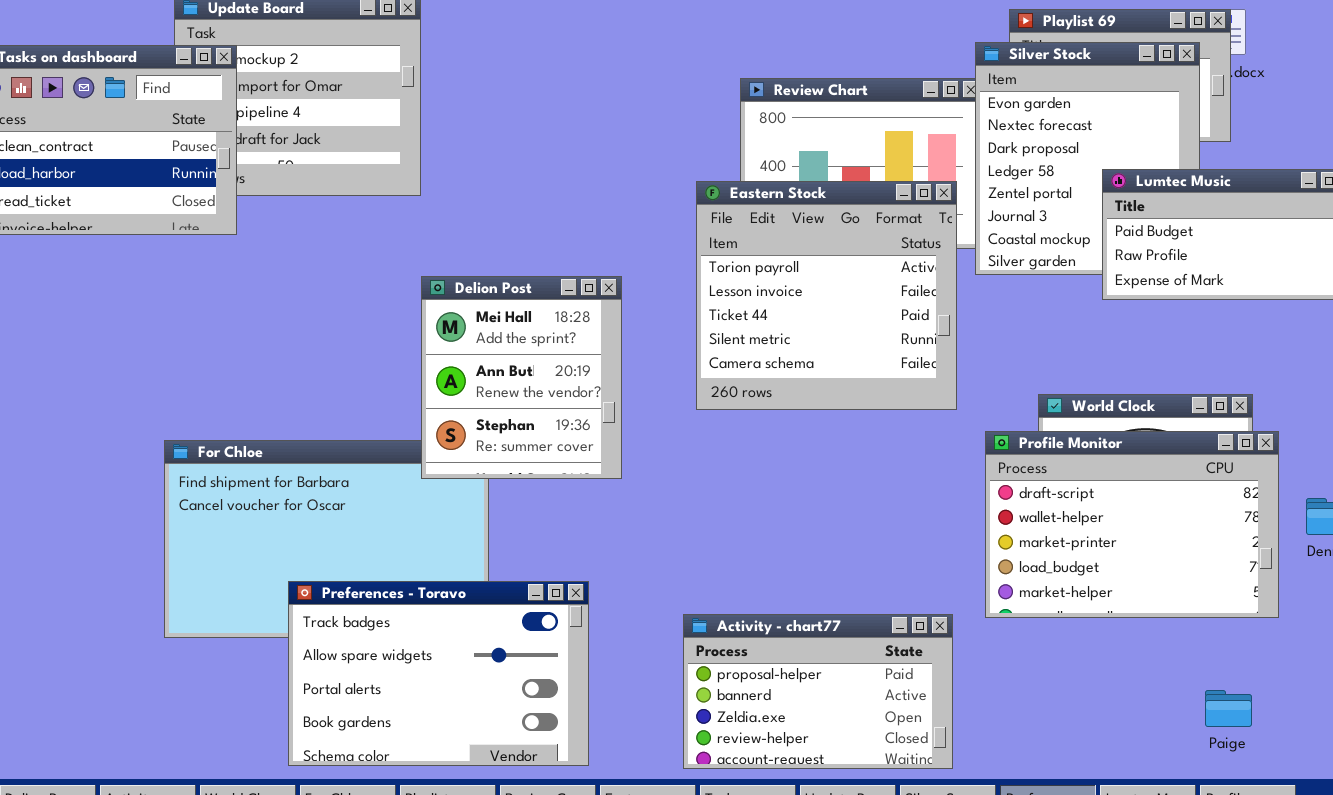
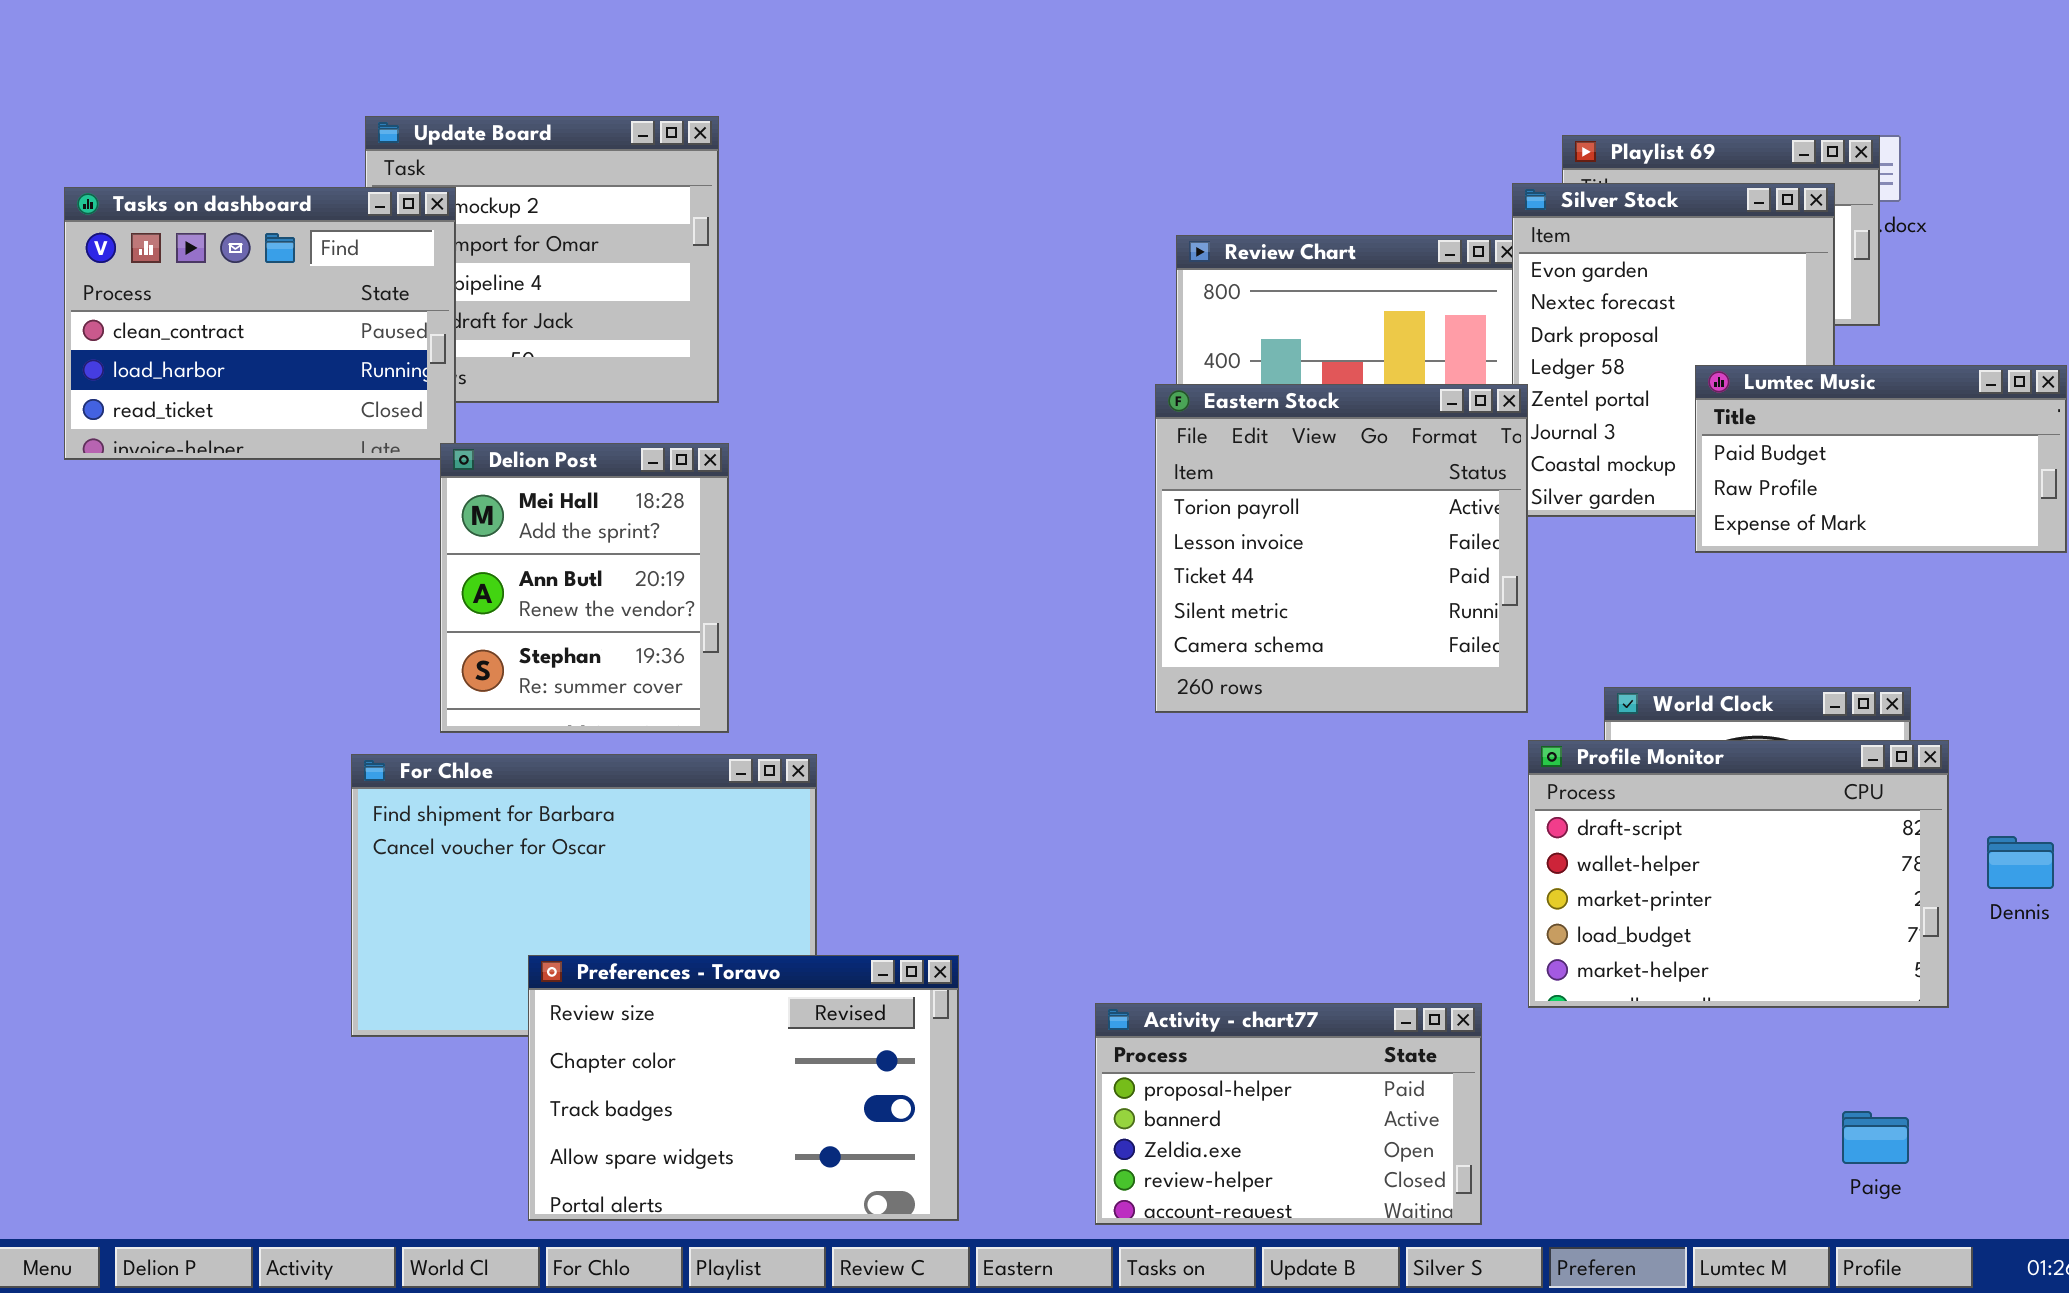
Eastern Stock: [696,181,957,410] -> [1155,384,1528,713], moved
Delion Post: [421,276,622,479] -> [440,443,729,733], moved
Preferences - Toravo: [288,581,589,766] -> [528,955,959,1221], scrolled up 2 rows

